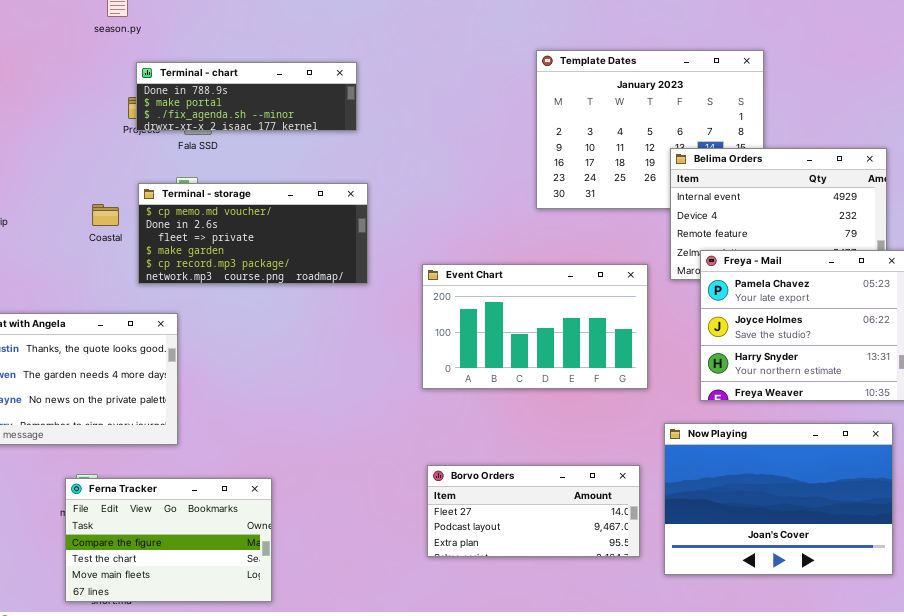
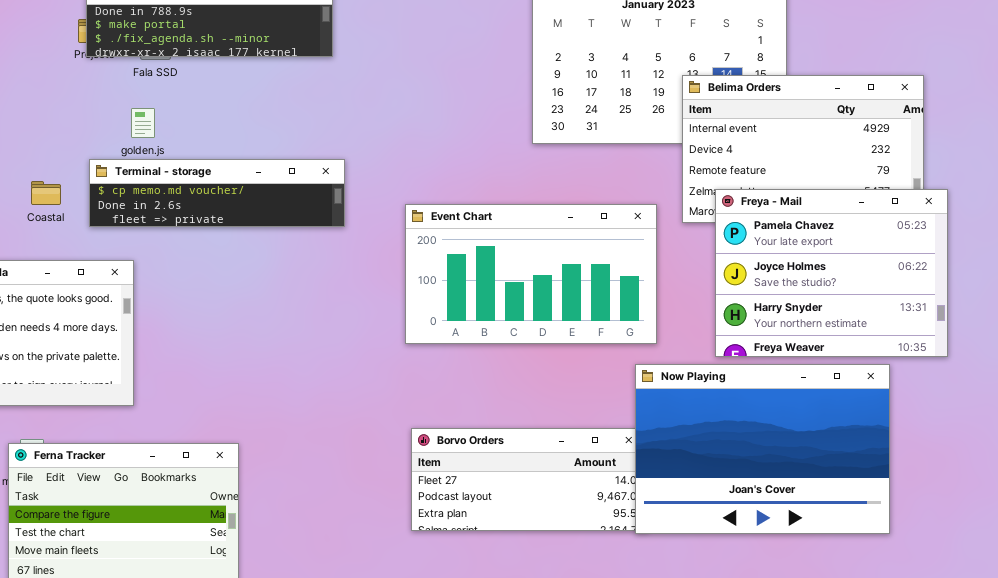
Terminal - storage: [138,183,368,284] -> [89,159,345,227], resized
Coastal: [92,204,119,226] -> [31,181,61,205], moved
Now Playing: [664,423,893,575] -> [635,364,890,534], moved

